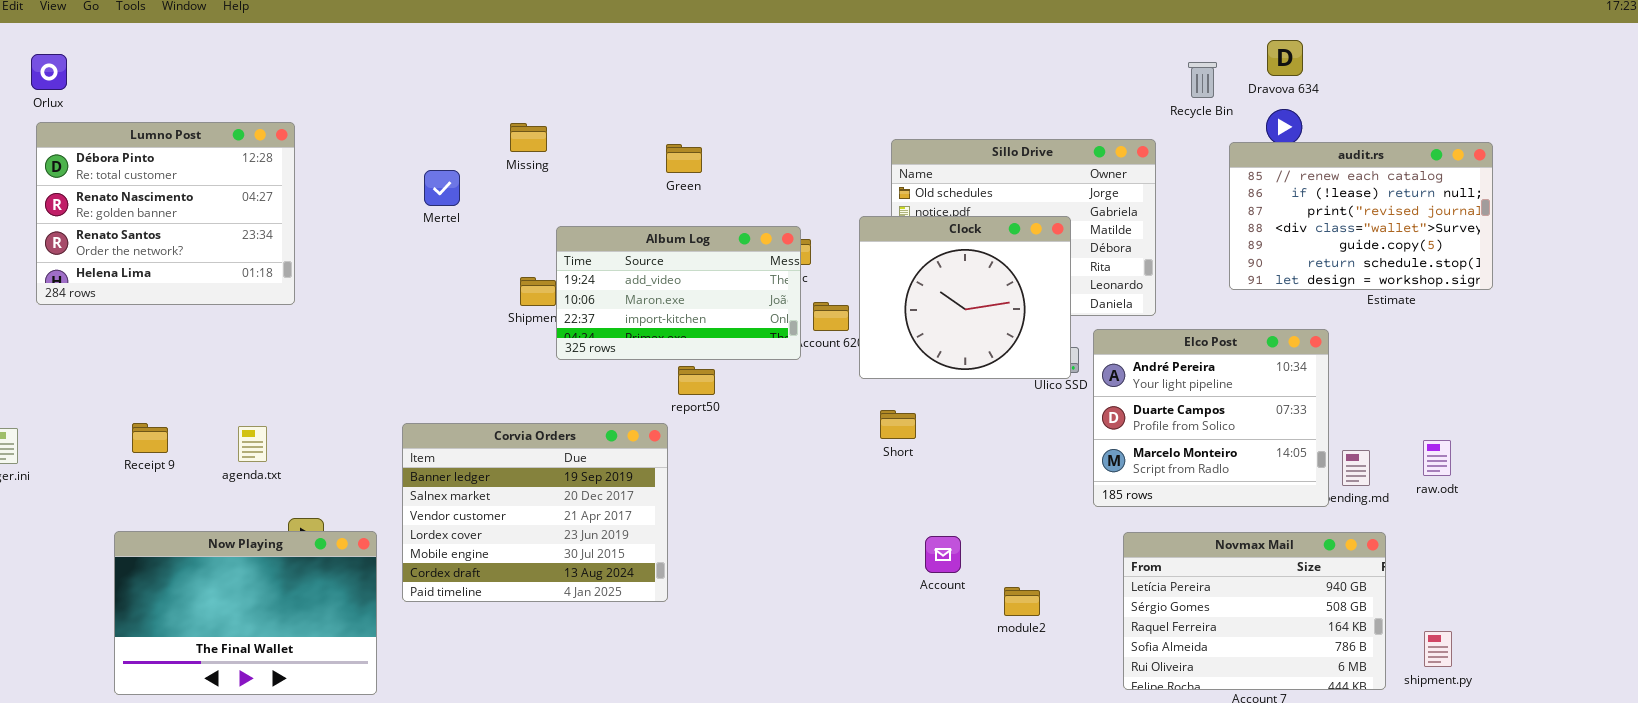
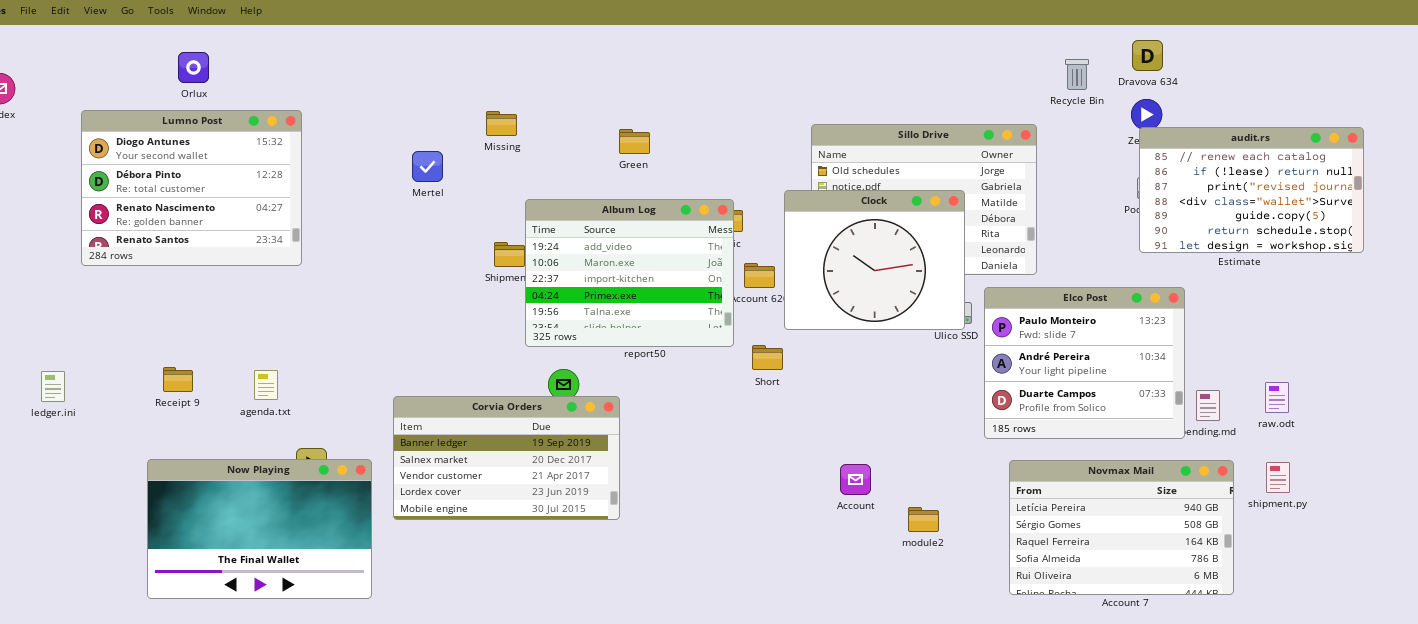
Orlux: [31,54,67,90] -> [178,52,209,83], moved
Lumno Post: [36,122,295,305] -> [81,110,302,266], scrolled up 1 row
audit.rs: [1229,142,1493,290] -> [1139,127,1364,253], moved
Album Log: [556,226,801,360] -> [525,199,734,347], resized
Elco Post: [1093,329,1329,507] -> [984,287,1185,439], scrolled up 1 row
Short: [880,410,916,439] -> [752,345,783,370], moved
Corvia Orders: [402,423,668,602] -> [393,396,620,520], resized
shipment.py: [1424,631,1452,667] -> [1266,462,1290,493], moved

